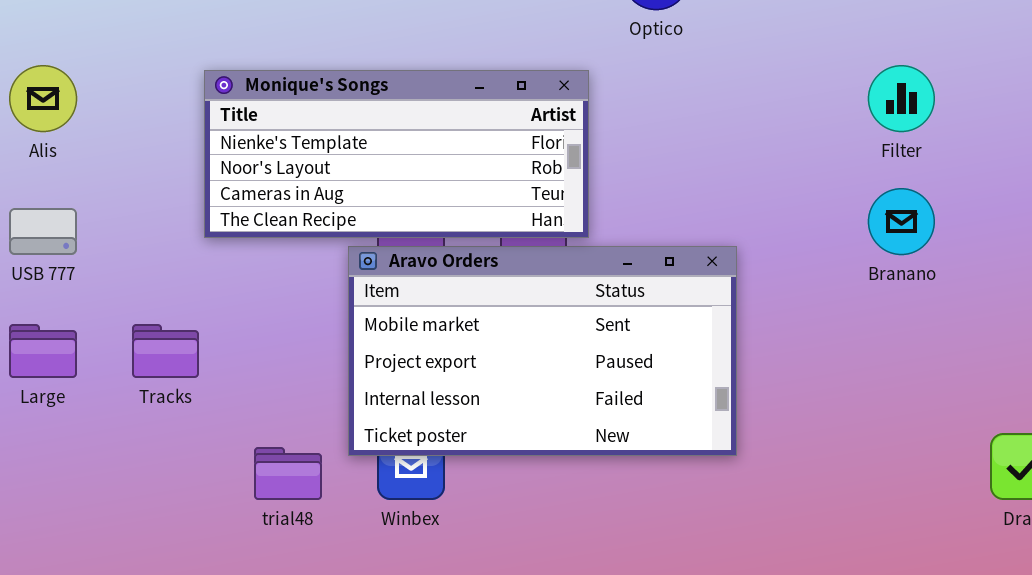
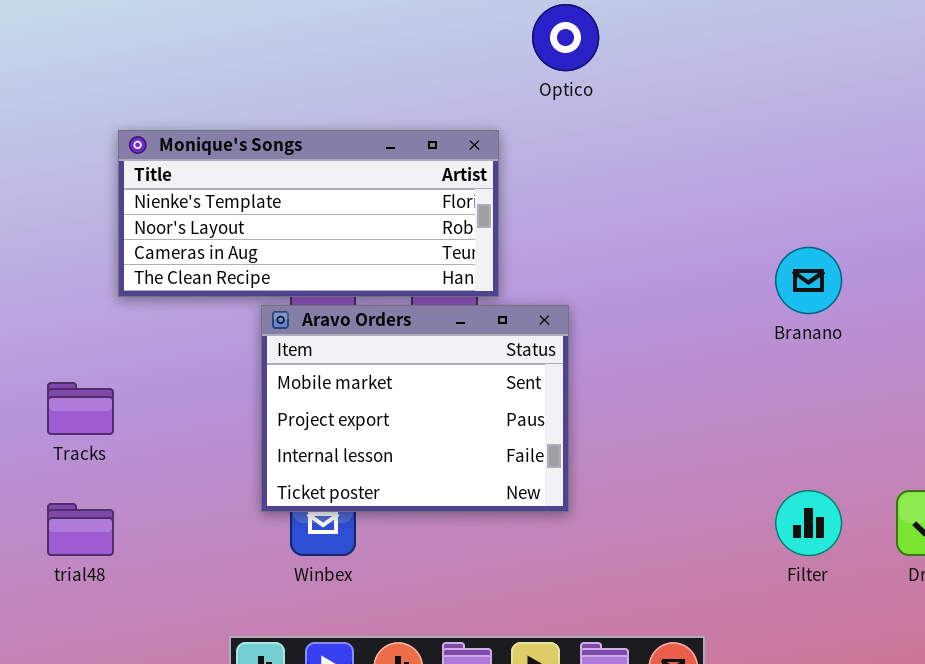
Filter: [868,65,935,132] -> [775,490,842,556], moved
Aravo Orders: [348,246,737,456] -> [261,305,569,512], resized
trial48: [254,447,322,500] -> [47,503,114,556], moved

